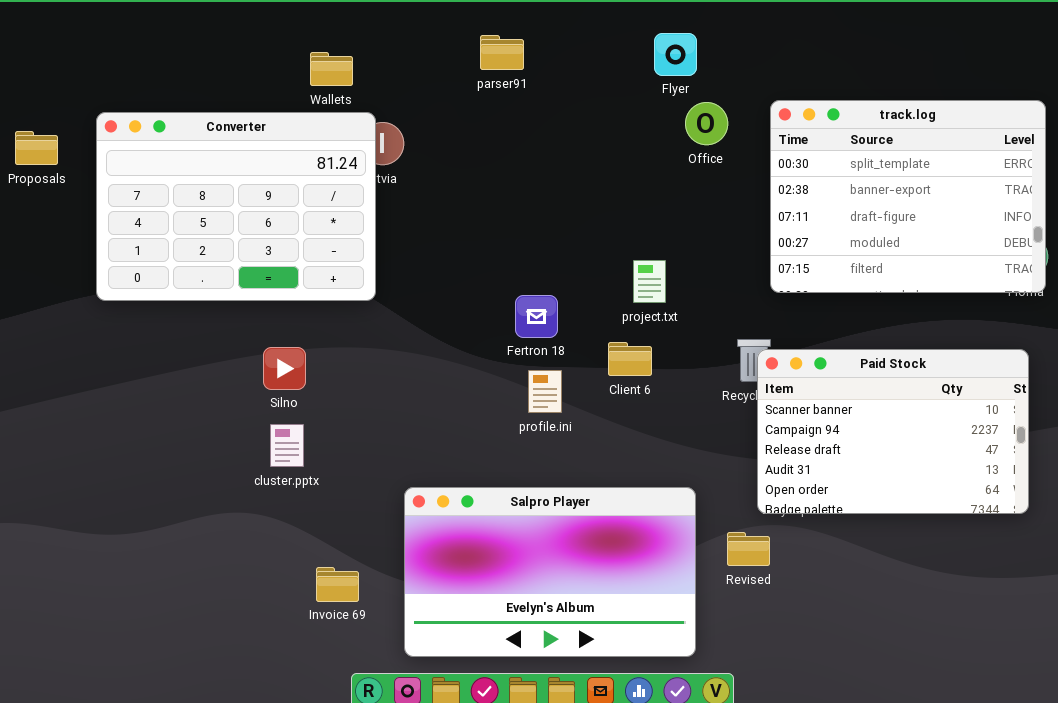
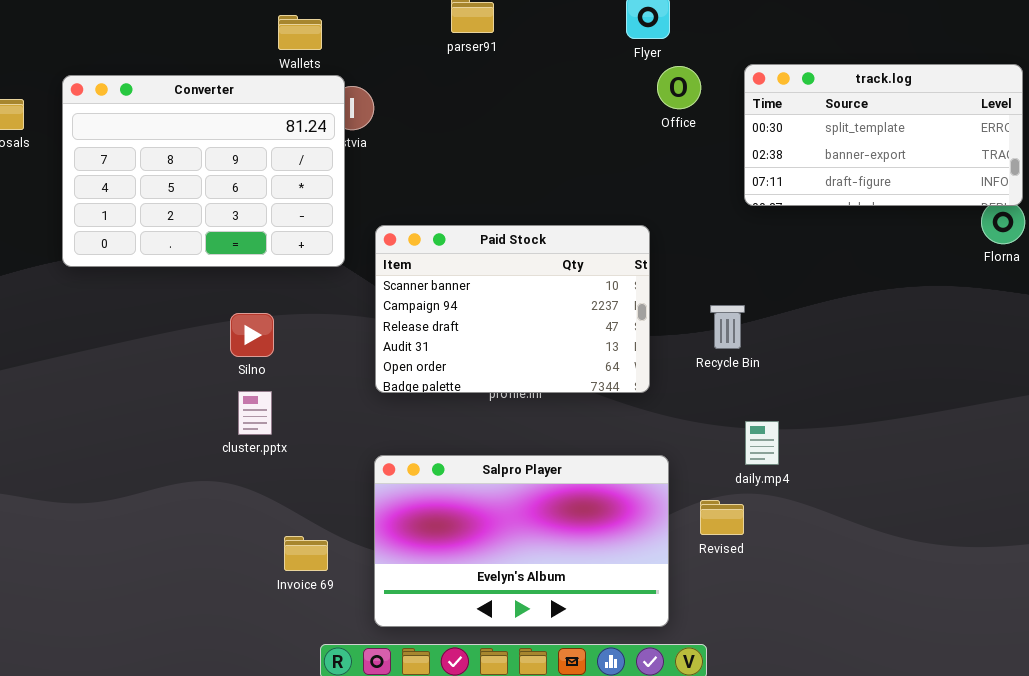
track.log: [770,100,1046,293] -> [744,64,1023,206], resized
Paid Stock: [757,349,1029,514] -> [375,225,650,393], moved

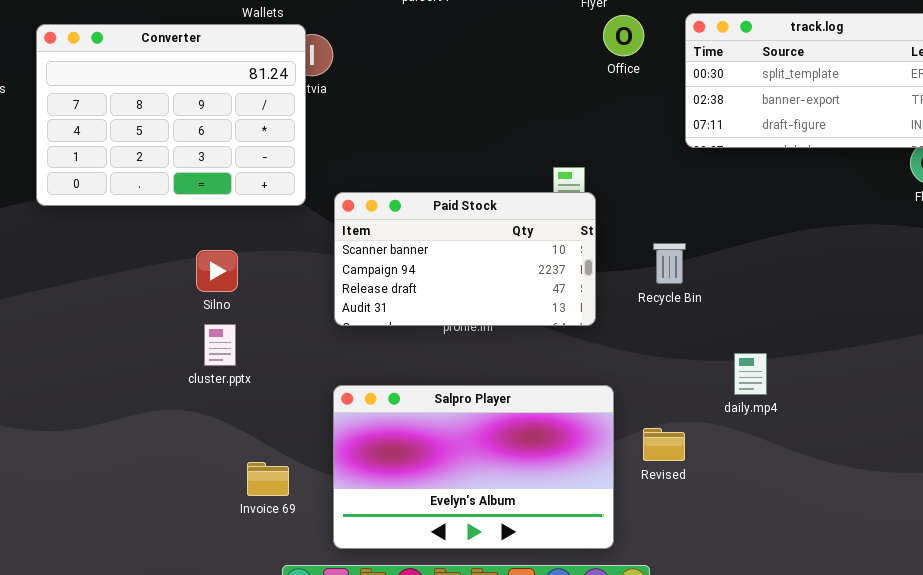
Paid Stock: [375,225,650,393] -> [334,192,596,326], resized
daily.mp4: [745,421,779,465] -> [734,353,767,395], moved

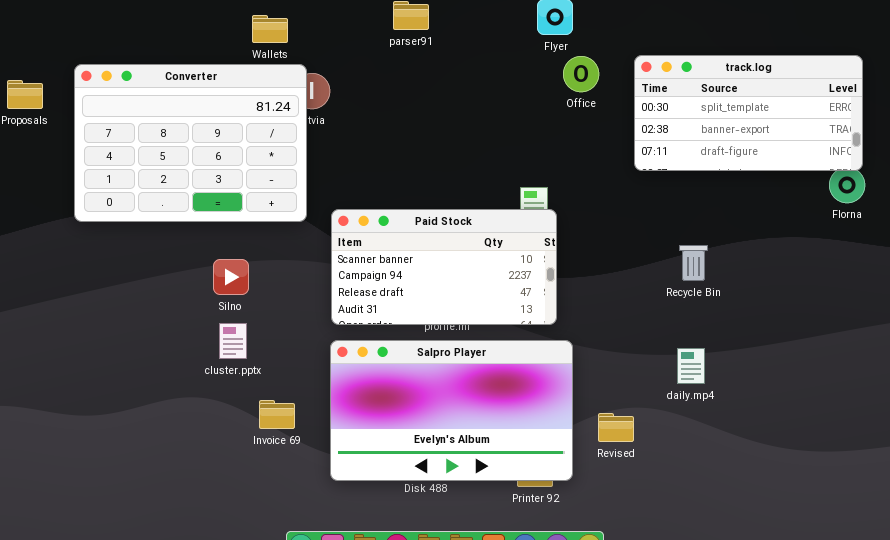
Recycle Bin: [653,243,686,284] -> [679,245,708,281], moved
Salpro Player: [333,385,614,549] -> [330,340,573,481], moved
Invoice 69: [247,462,289,496] -> [259,400,295,429], moved

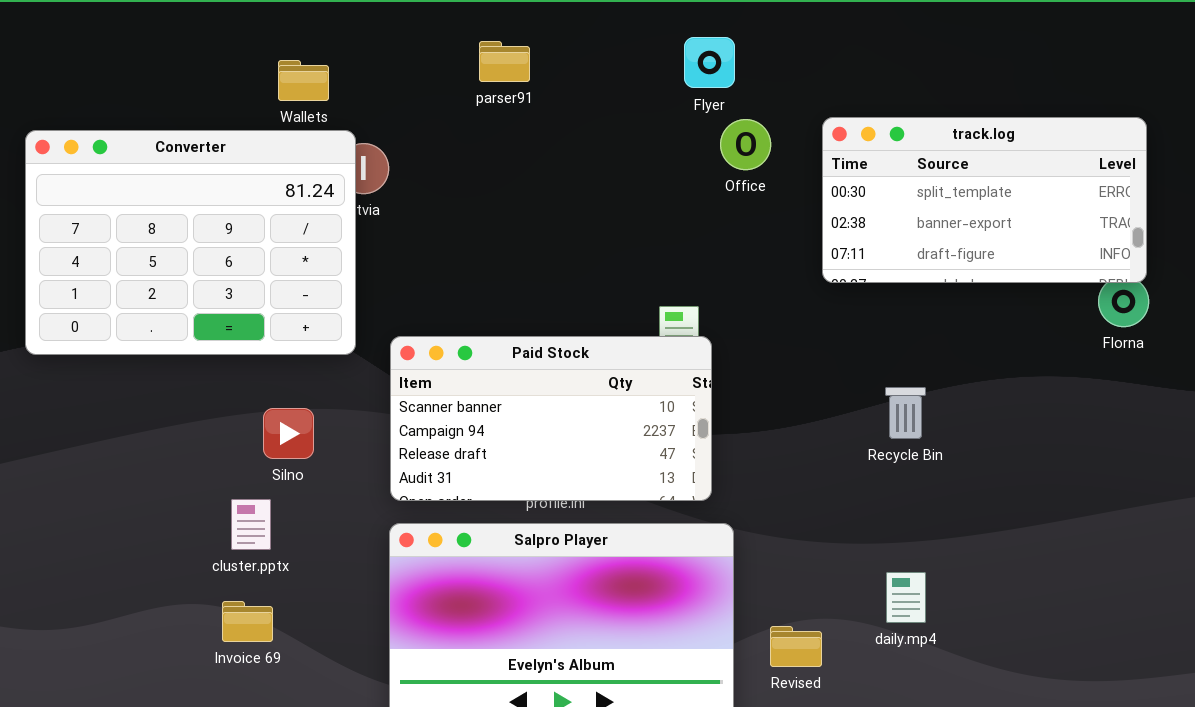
Silno: [213,259,249,295] -> [263,408,314,459], moved
daily.mp4: [677,348,705,384] -> [886,572,926,623], moved
Invoice 69: [259,400,295,429] -> [222,601,273,642], moved

